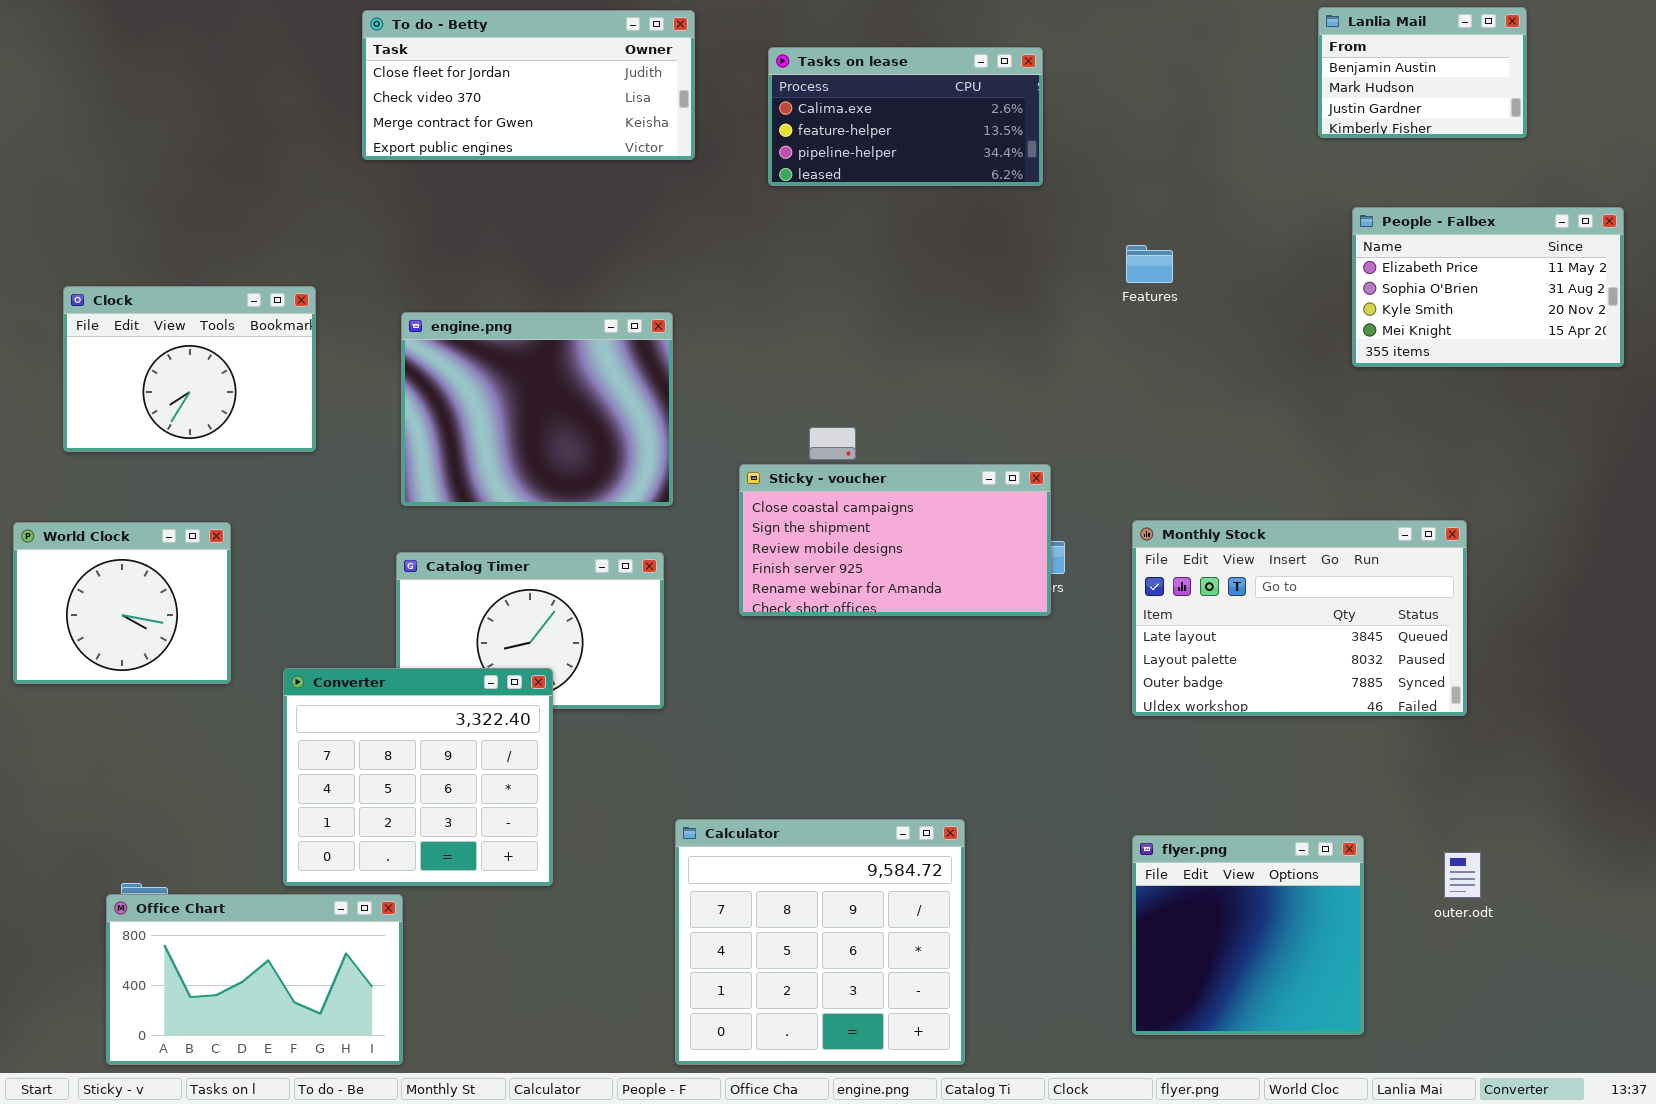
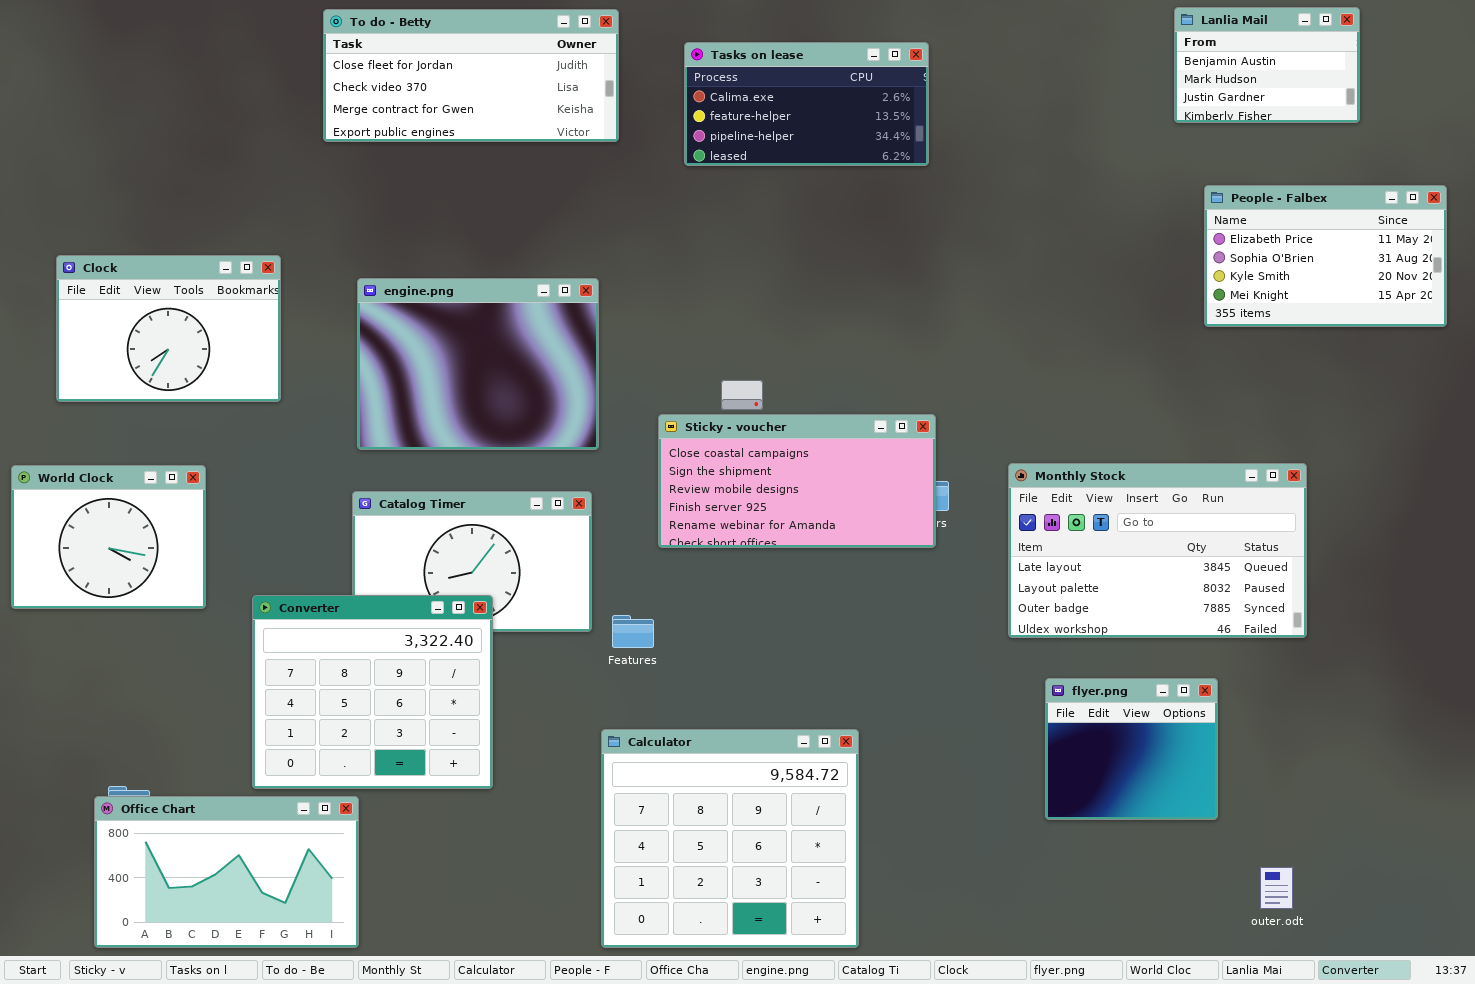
Features: [1126,245,1173,283] -> [612,615,654,648], moved
flyer.png: [1132,835,1364,1035] -> [1045,678,1218,820], moved, resized
outer.odt: [1444,852,1481,898] -> [1260,867,1293,909], moved

